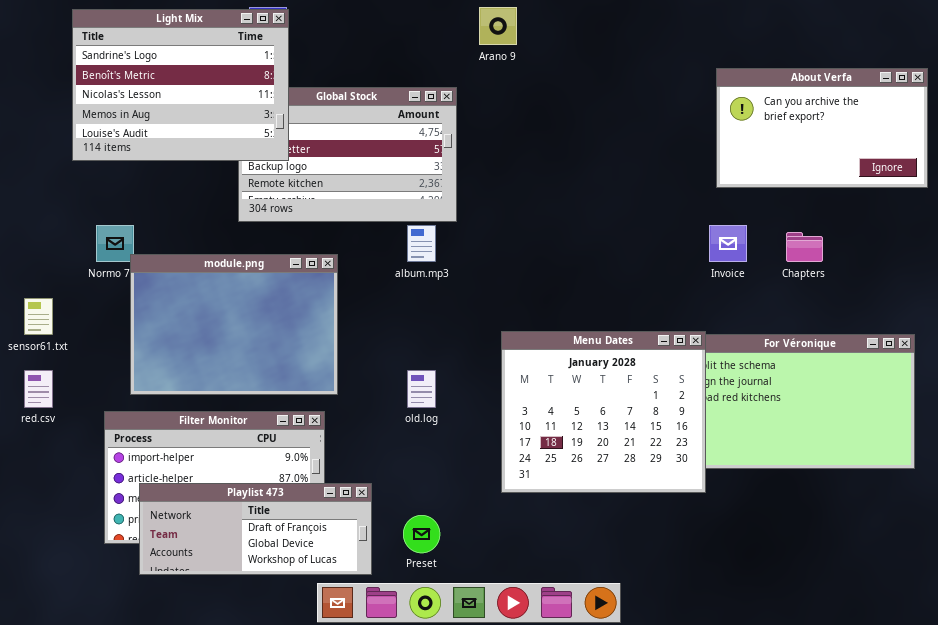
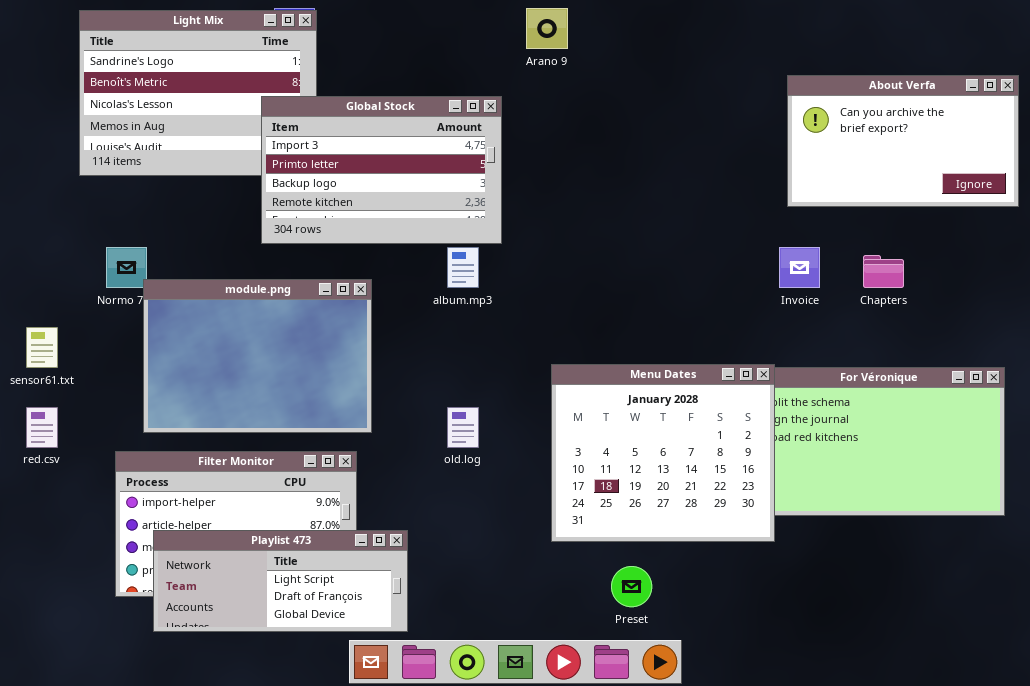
Global Stock: [238,87,457,222] -> [261,96,502,244], raised
Playlist 473: [139,483,372,575] -> [153,530,408,632], scrolled up 1 row
Preset: [403,515,440,553] -> [611,566,652,607], moved

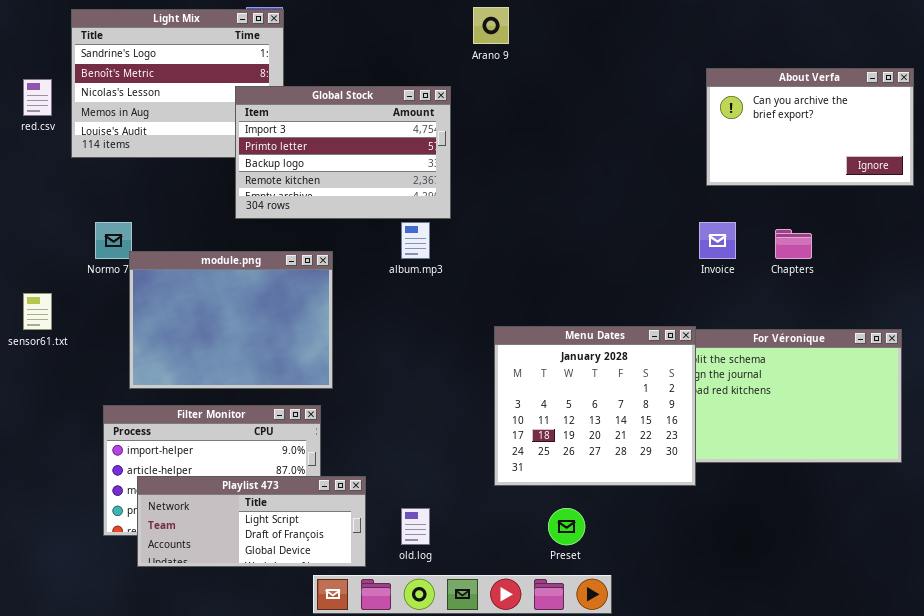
red.csv: [26,407,58,448] -> [23,79,52,116], moved
old.log: [447,407,479,448] -> [401,508,430,545], moved

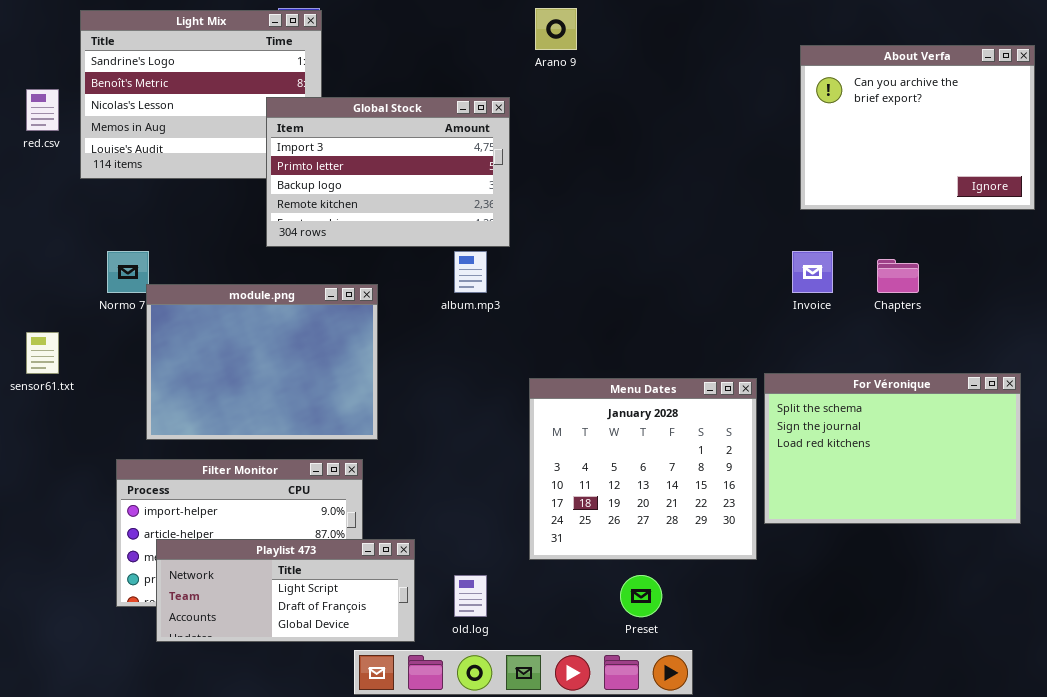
About Verfa: [706,68,914,186] -> [800,45,1035,210], resized
Menu Dates: [494,326,696,486] -> [529,378,757,560], moved

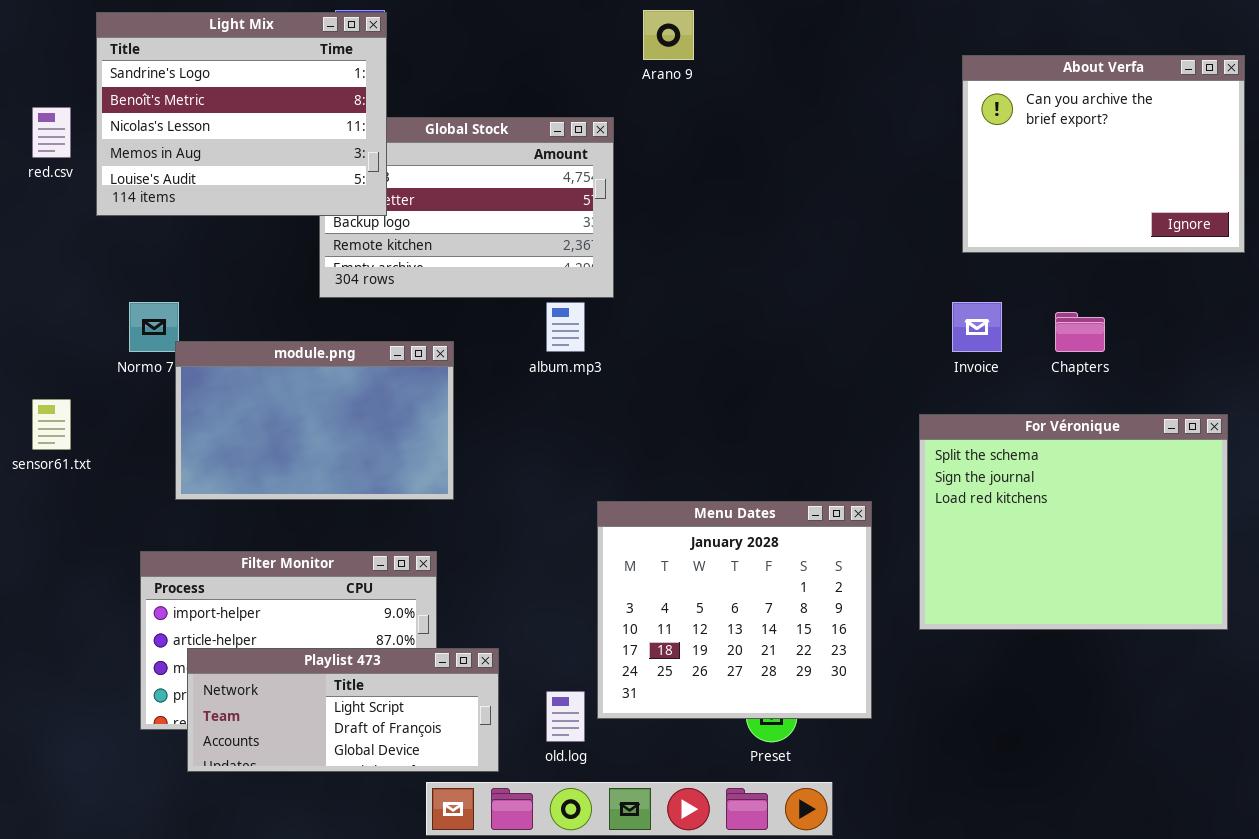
Light Mix: [80,10,322,179] -> [96,12,387,216], raised
module.png: [146,284,378,440] -> [175,341,454,500], resized
For Véronique: [764,373,1021,524] -> [919,414,1228,630], resized
Menu Dates: [529,378,757,560] -> [597,501,872,719], moved

